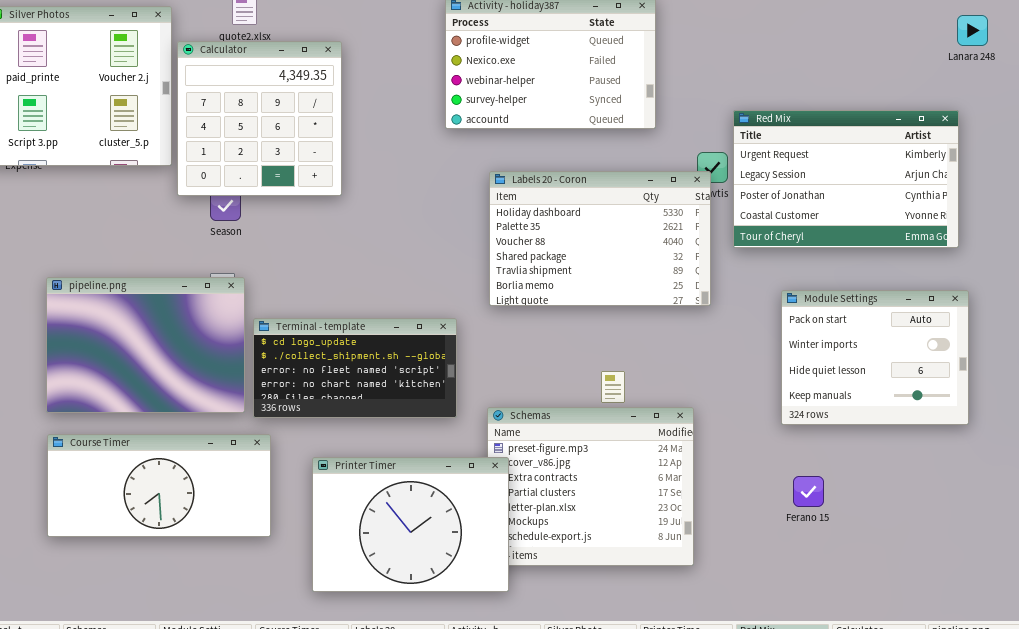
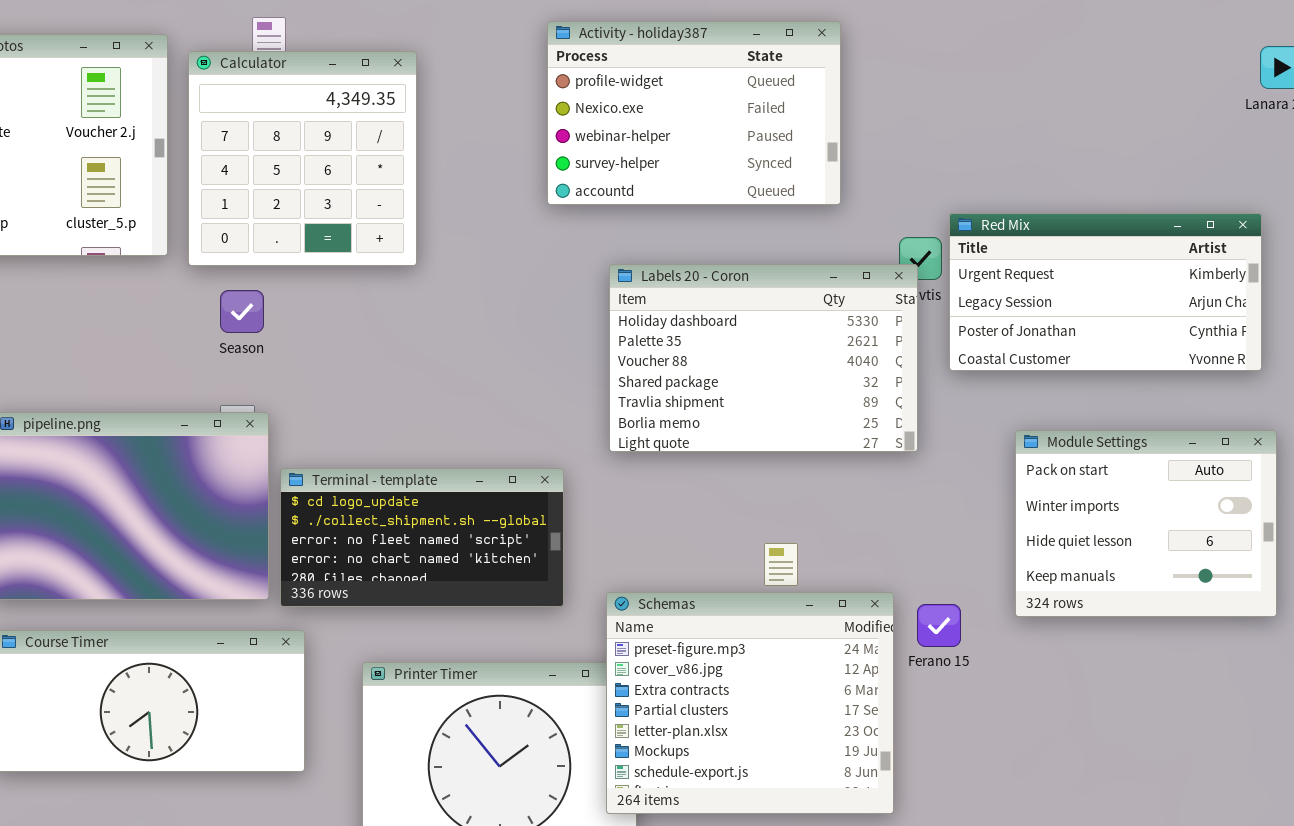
Calculator: [177,41,342,196] -> [188,51,417,266], moved
Red Mix: [733,110,959,248] -> [949,213,1262,371], resized
Schemas: [487,407,694,566] -> [606,592,894,814], raised
Ferano 15: [793,476,824,507] -> [917,604,961,647], moved

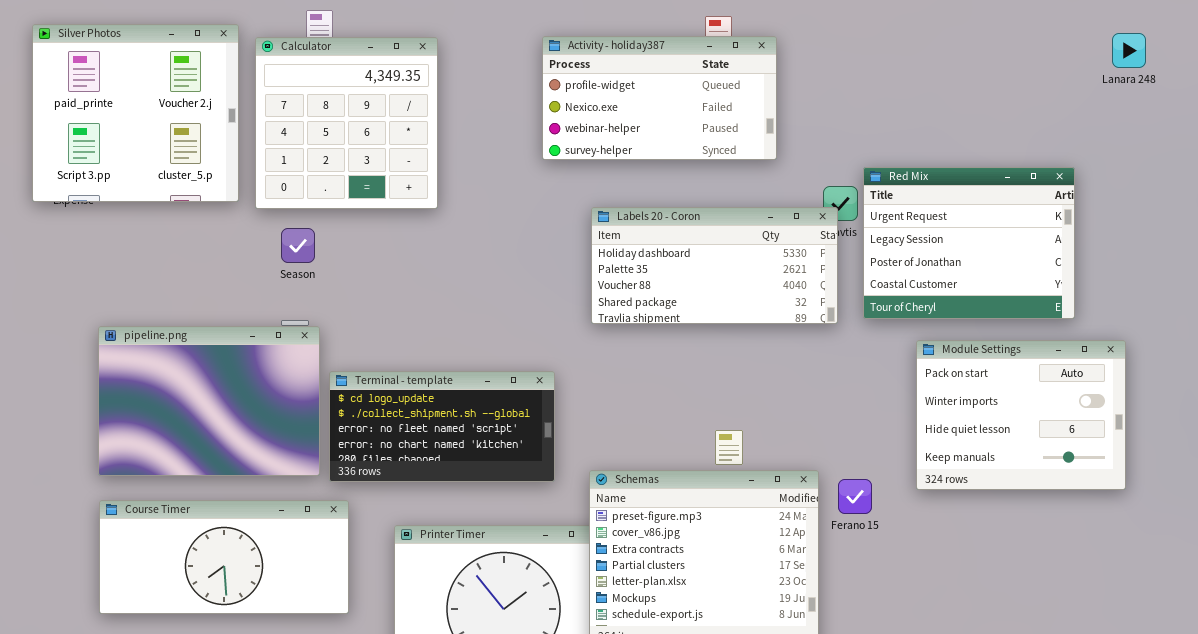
Activity - holiday387: [547,21,841,205] -> [542,36,777,160], resized
Red Mix: [949,213,1262,371] -> [863,167,1075,319], resized
Labels 20 - Coron: [609,264,918,452] -> [591,207,838,324], resized

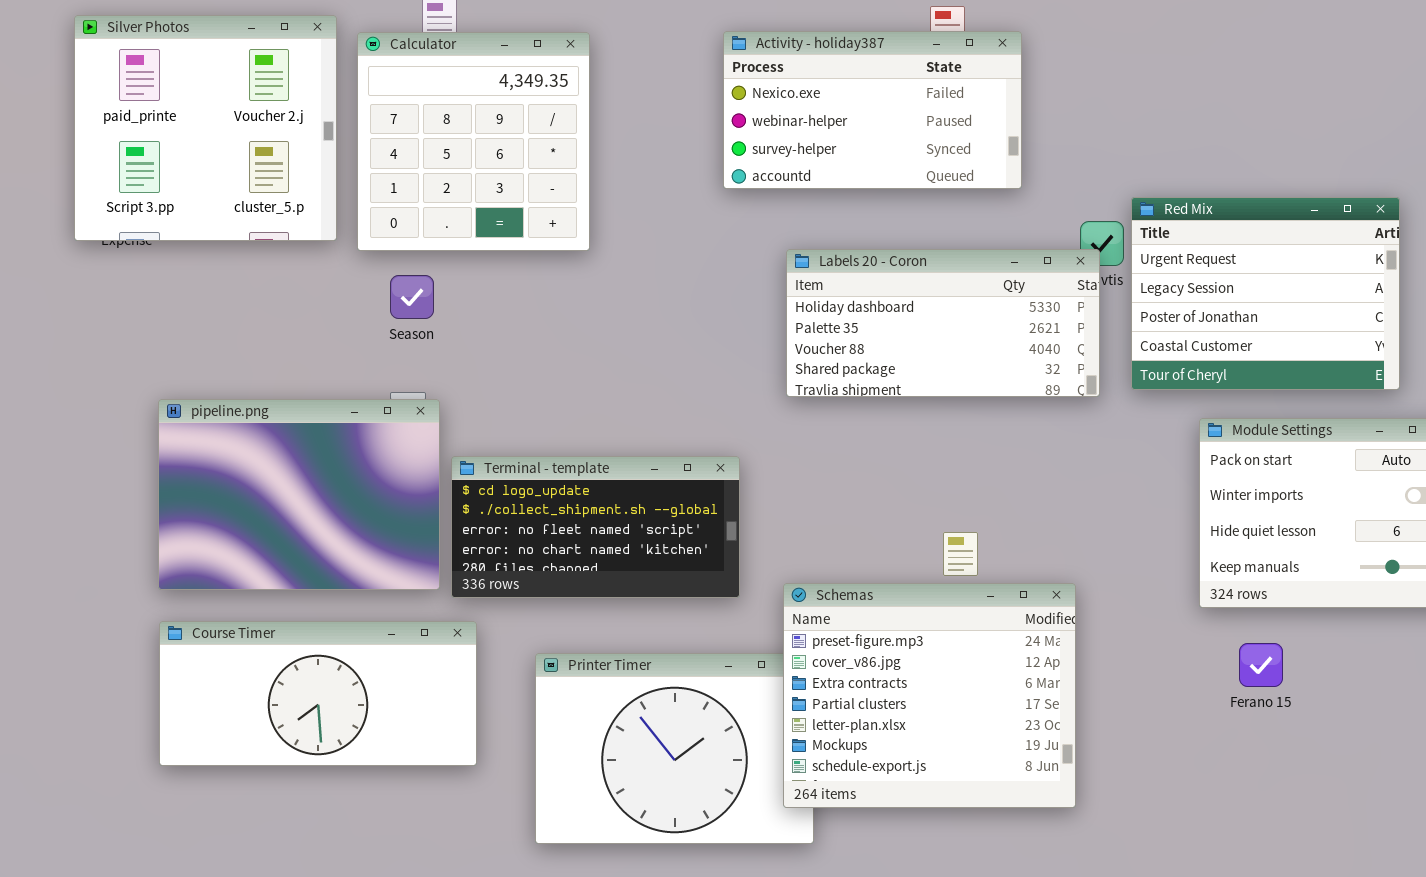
Activity - holiday387: [542,36,777,160] -> [723,31,1022,189], scrolled down 1 row
Ferano 15: [838,479,872,514] -> [1239,643,1283,687], moved

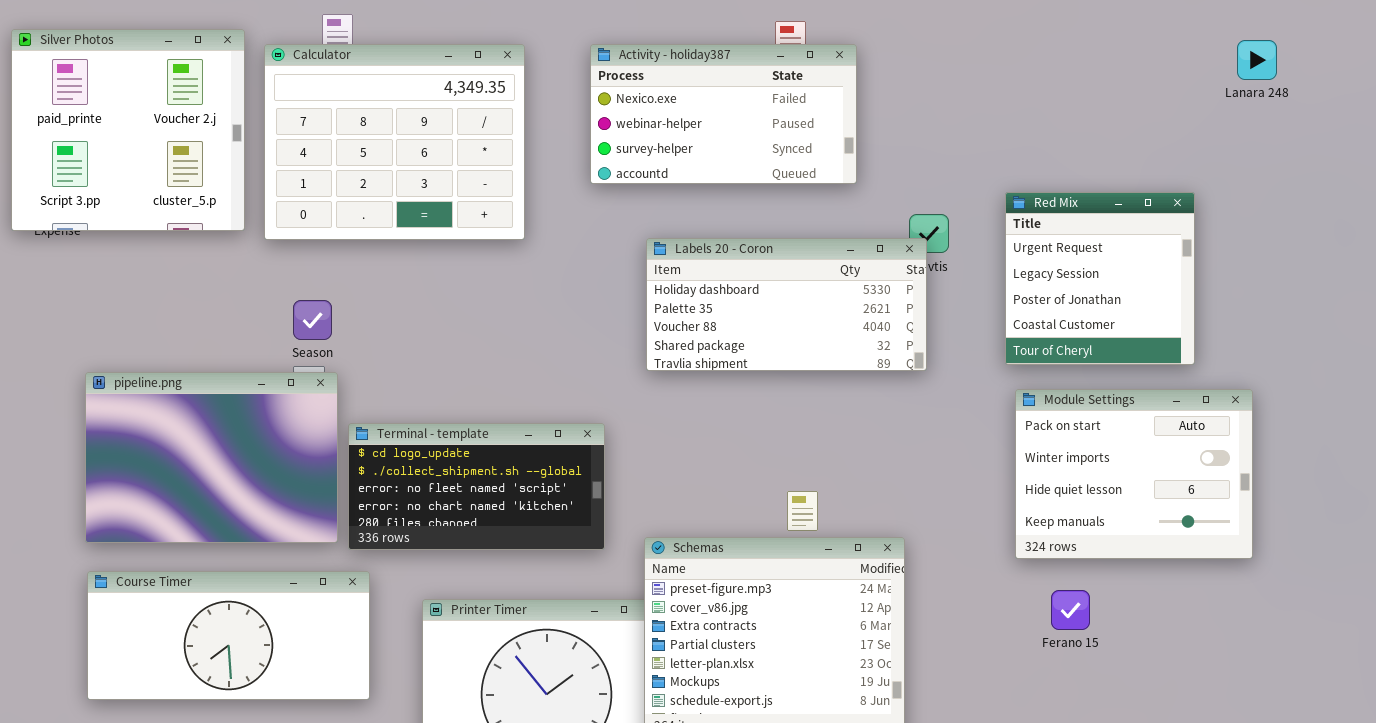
Calculator: [357,32,590,251] -> [264,44,525,240], resized
Red Mix: [1131,197,1400,390] -> [1005,192,1195,365], resized
Season: [390,275,434,319] -> [293,300,332,340], moved

